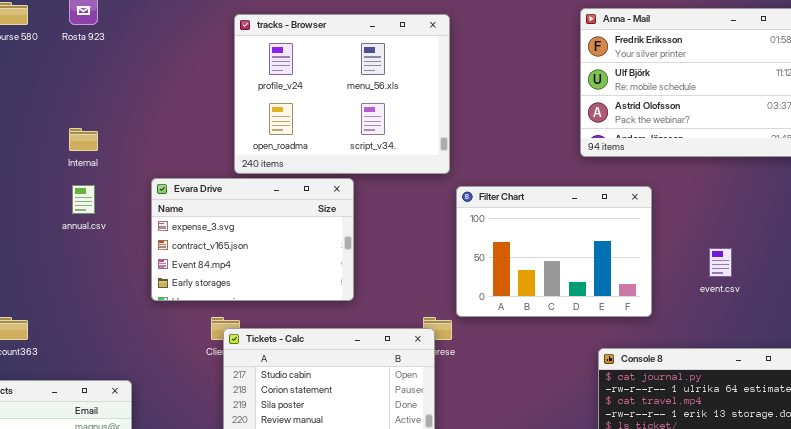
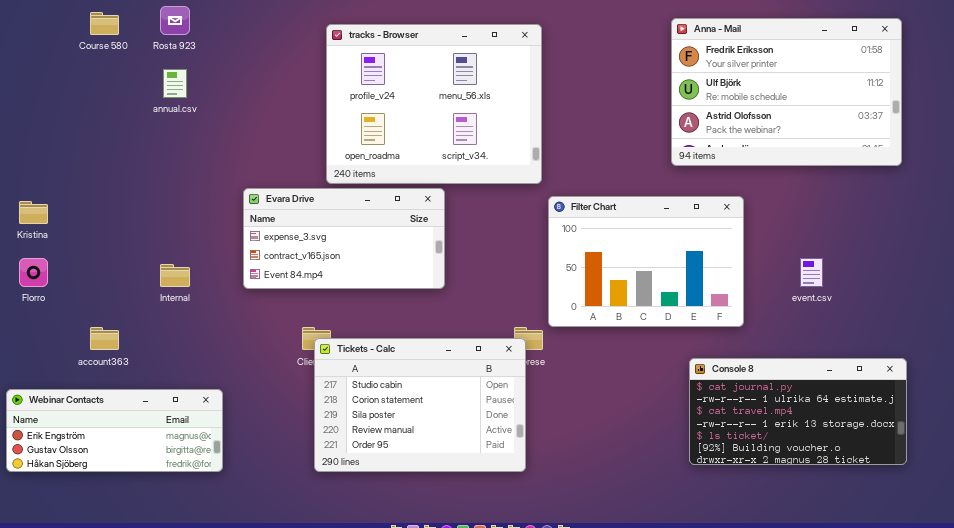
Internal: [69,128,98,151] -> [160,264,190,287], moved
Evara Drive: [151,178,354,301] -> [243,188,445,289], resized
annual.csv: [72,185,95,214] -> [163,69,187,98], moved

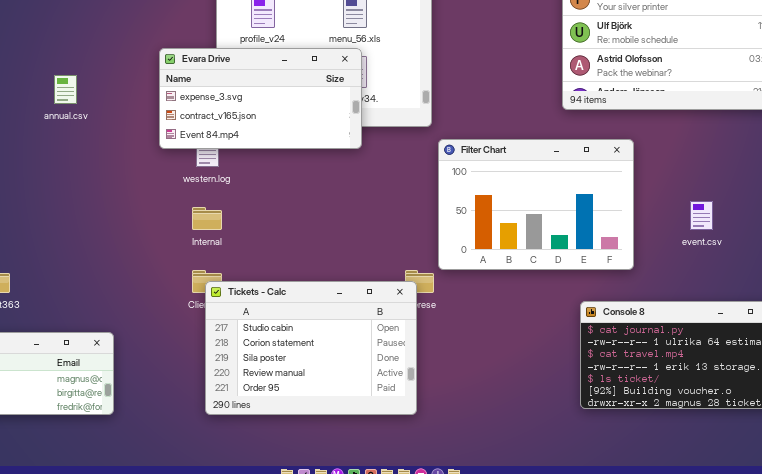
annual.csv: [163,69,187,98] -> [54,75,77,104], moved
Evara Drive: [243,188,445,289] -> [159,48,362,149], moved
Internal: [160,264,190,287] -> [192,207,222,230], moved

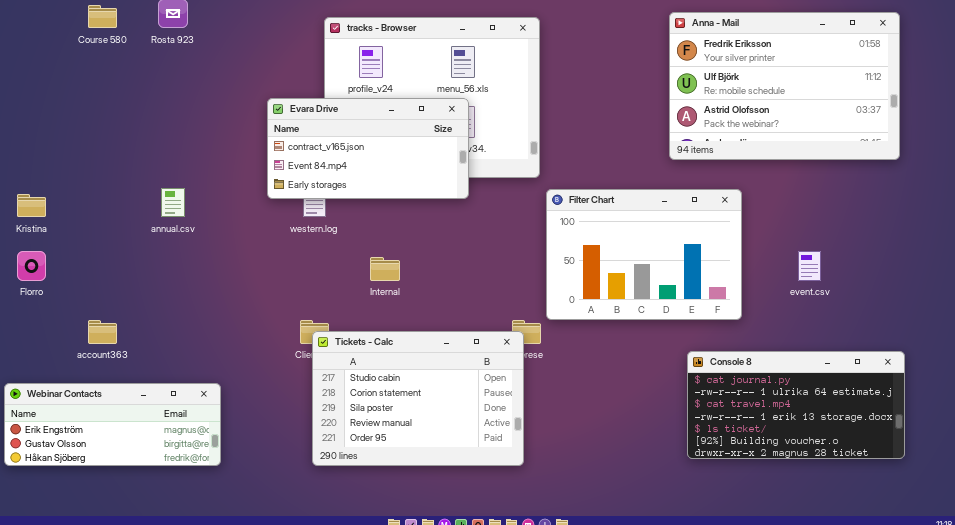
Evara Drive: [159,48,362,149] -> [267,98,469,199], scrolled down 1 row
annual.csv: [54,75,77,104] -> [161,188,185,217], moved
Internal: [192,207,222,230] -> [370,257,400,281], moved

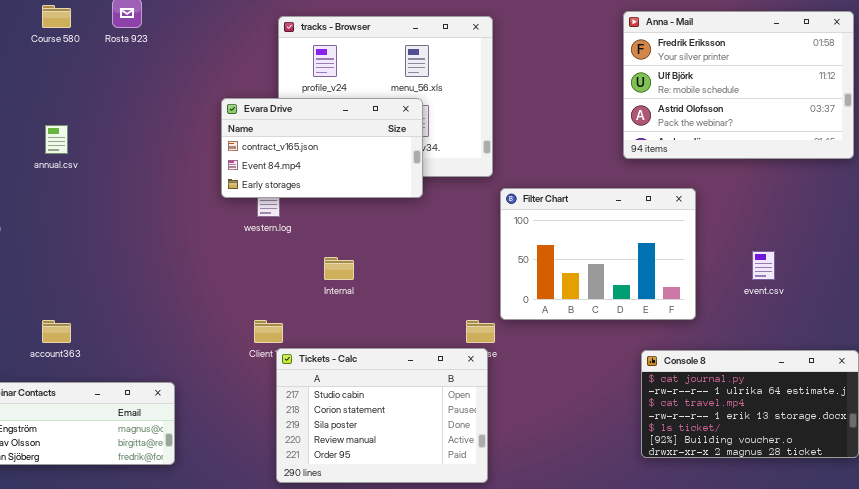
annual.csv: [161,188,185,217] -> [45,125,68,154], moved
Tickets - Calc: [312,331,524,466] -> [276,348,488,483], moved

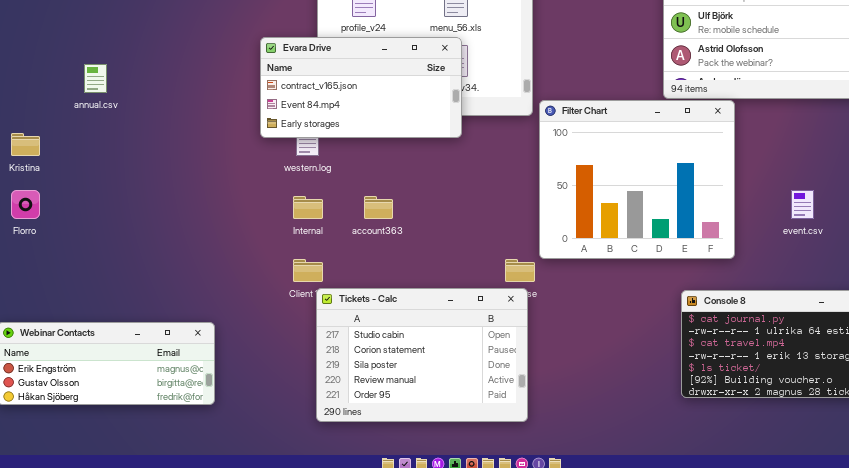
Filter Chart: [500,188,696,320] -> [539,100,735,259], resized
Internal: [324,257,354,280] -> [293,196,323,219], moved
account363: [42,320,71,343] -> [364,196,393,219], moved

